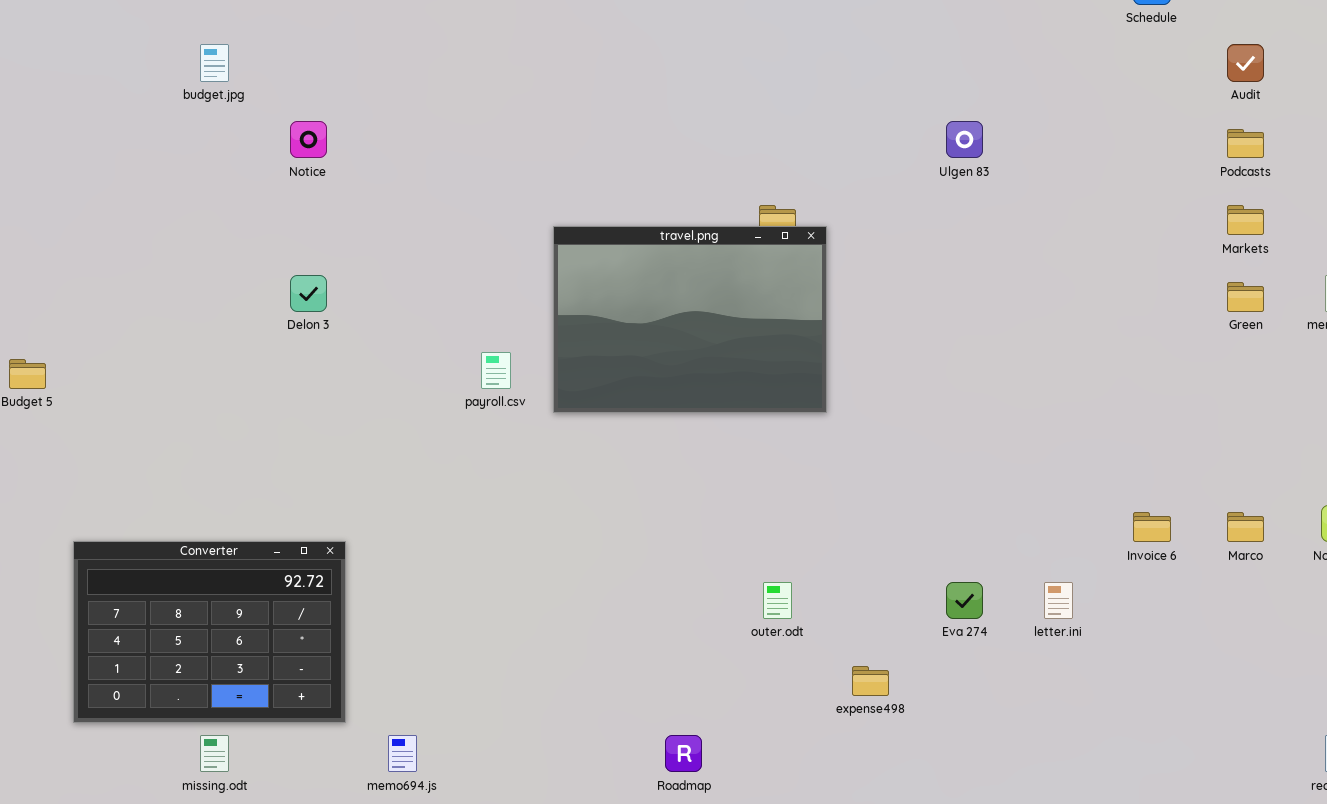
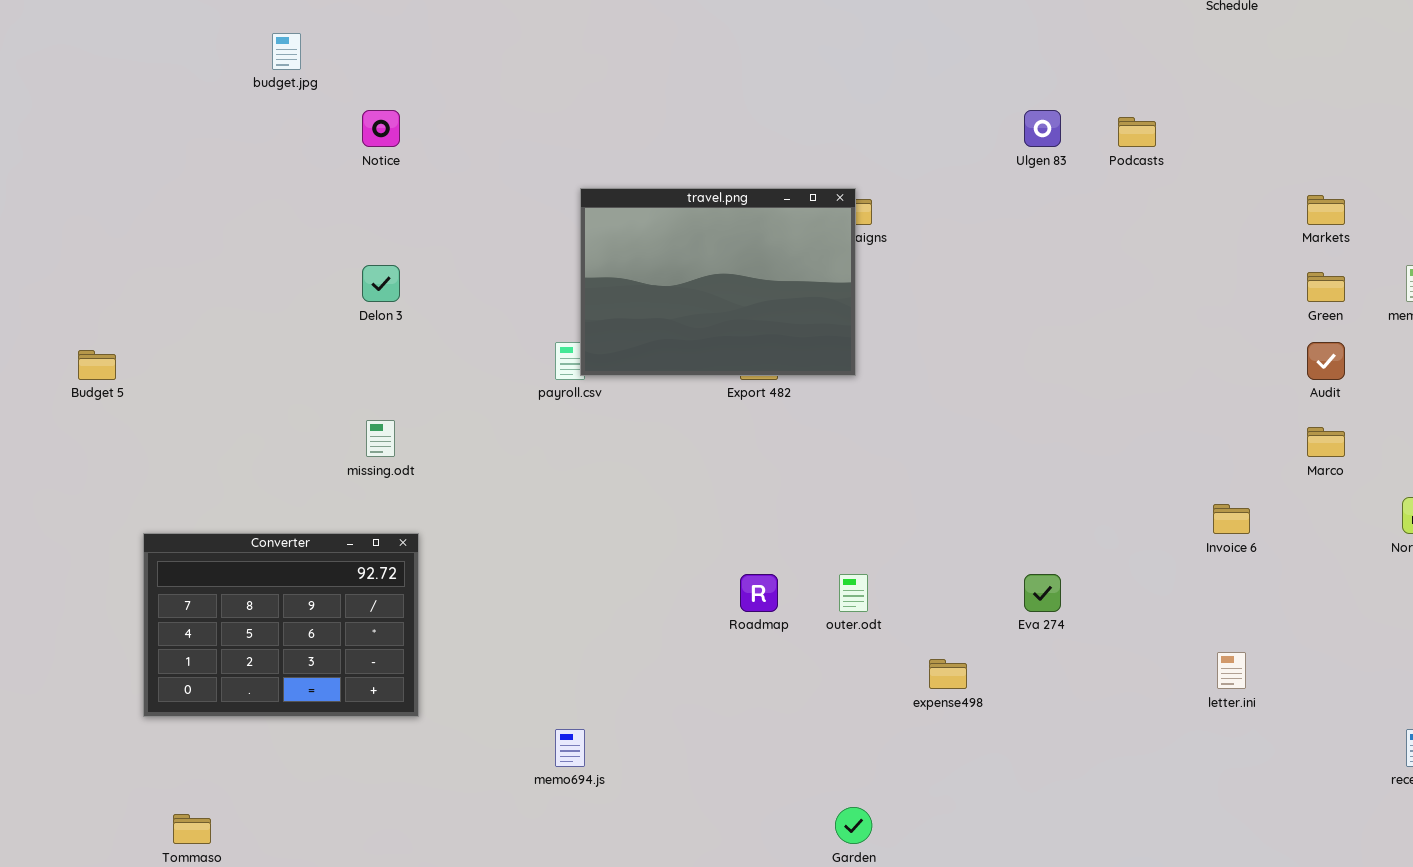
Audit: [1227,44,1264,82] -> [1307,342,1345,380], moved
Podcasts: [1227,129,1264,158] -> [1118,117,1156,147], moved
travel.png: [553,226,827,413] -> [580,188,856,376], moved
Marco: [1227,512,1264,542] -> [1307,427,1345,457], moved
letter.ini: [1044,582,1073,619] -> [1217,652,1246,689], moved
missing.odt: [200,735,229,772] -> [366,420,395,457], moved
memo694.js: [388,735,417,772] -> [555,729,585,767], moved
Roadmap: [665,735,702,772] -> [740,574,778,612], moved

